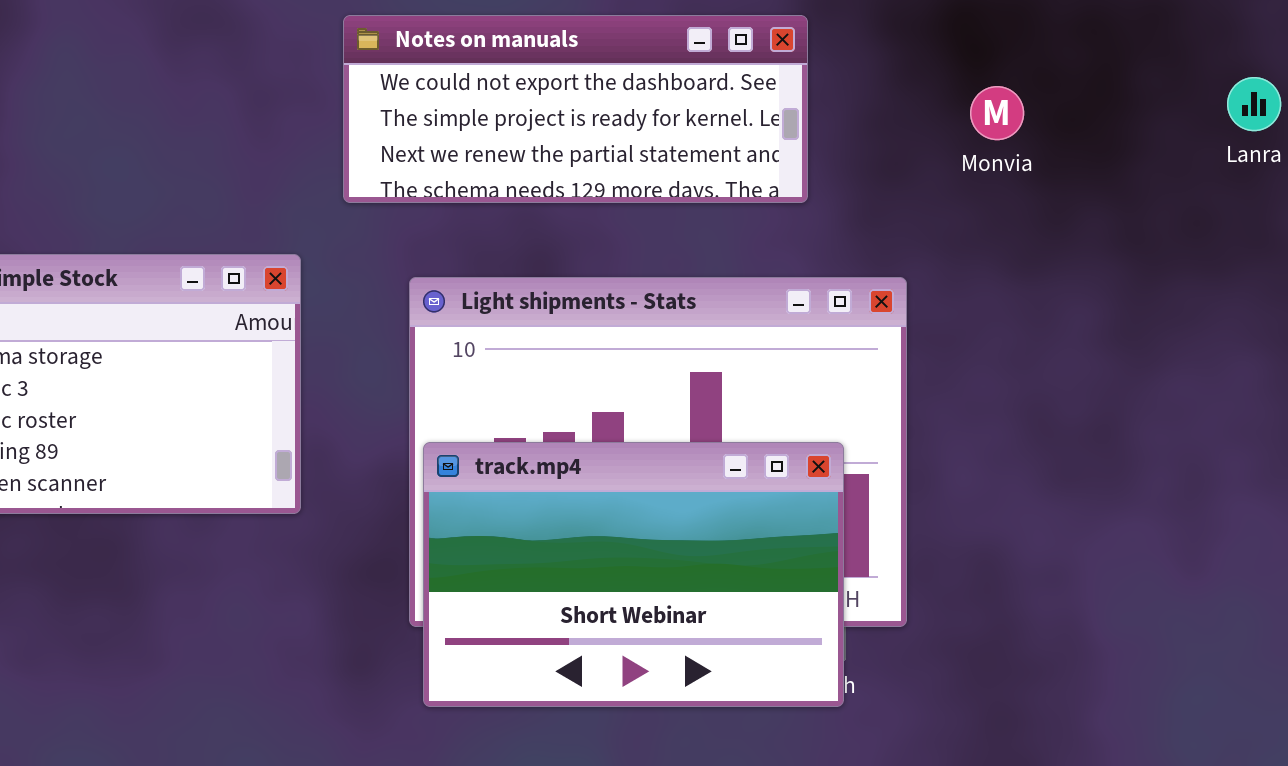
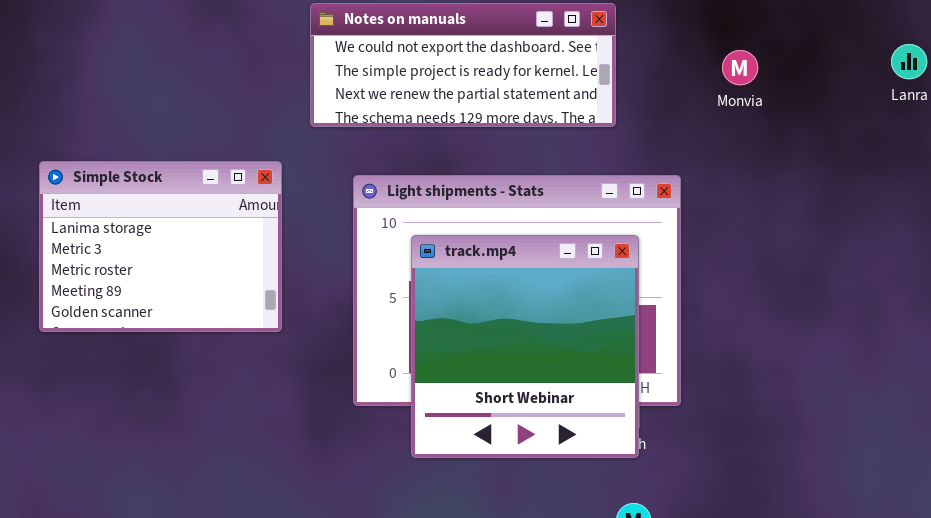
track.mp4: [423,442,844,707] -> [411,235,639,458], resized

